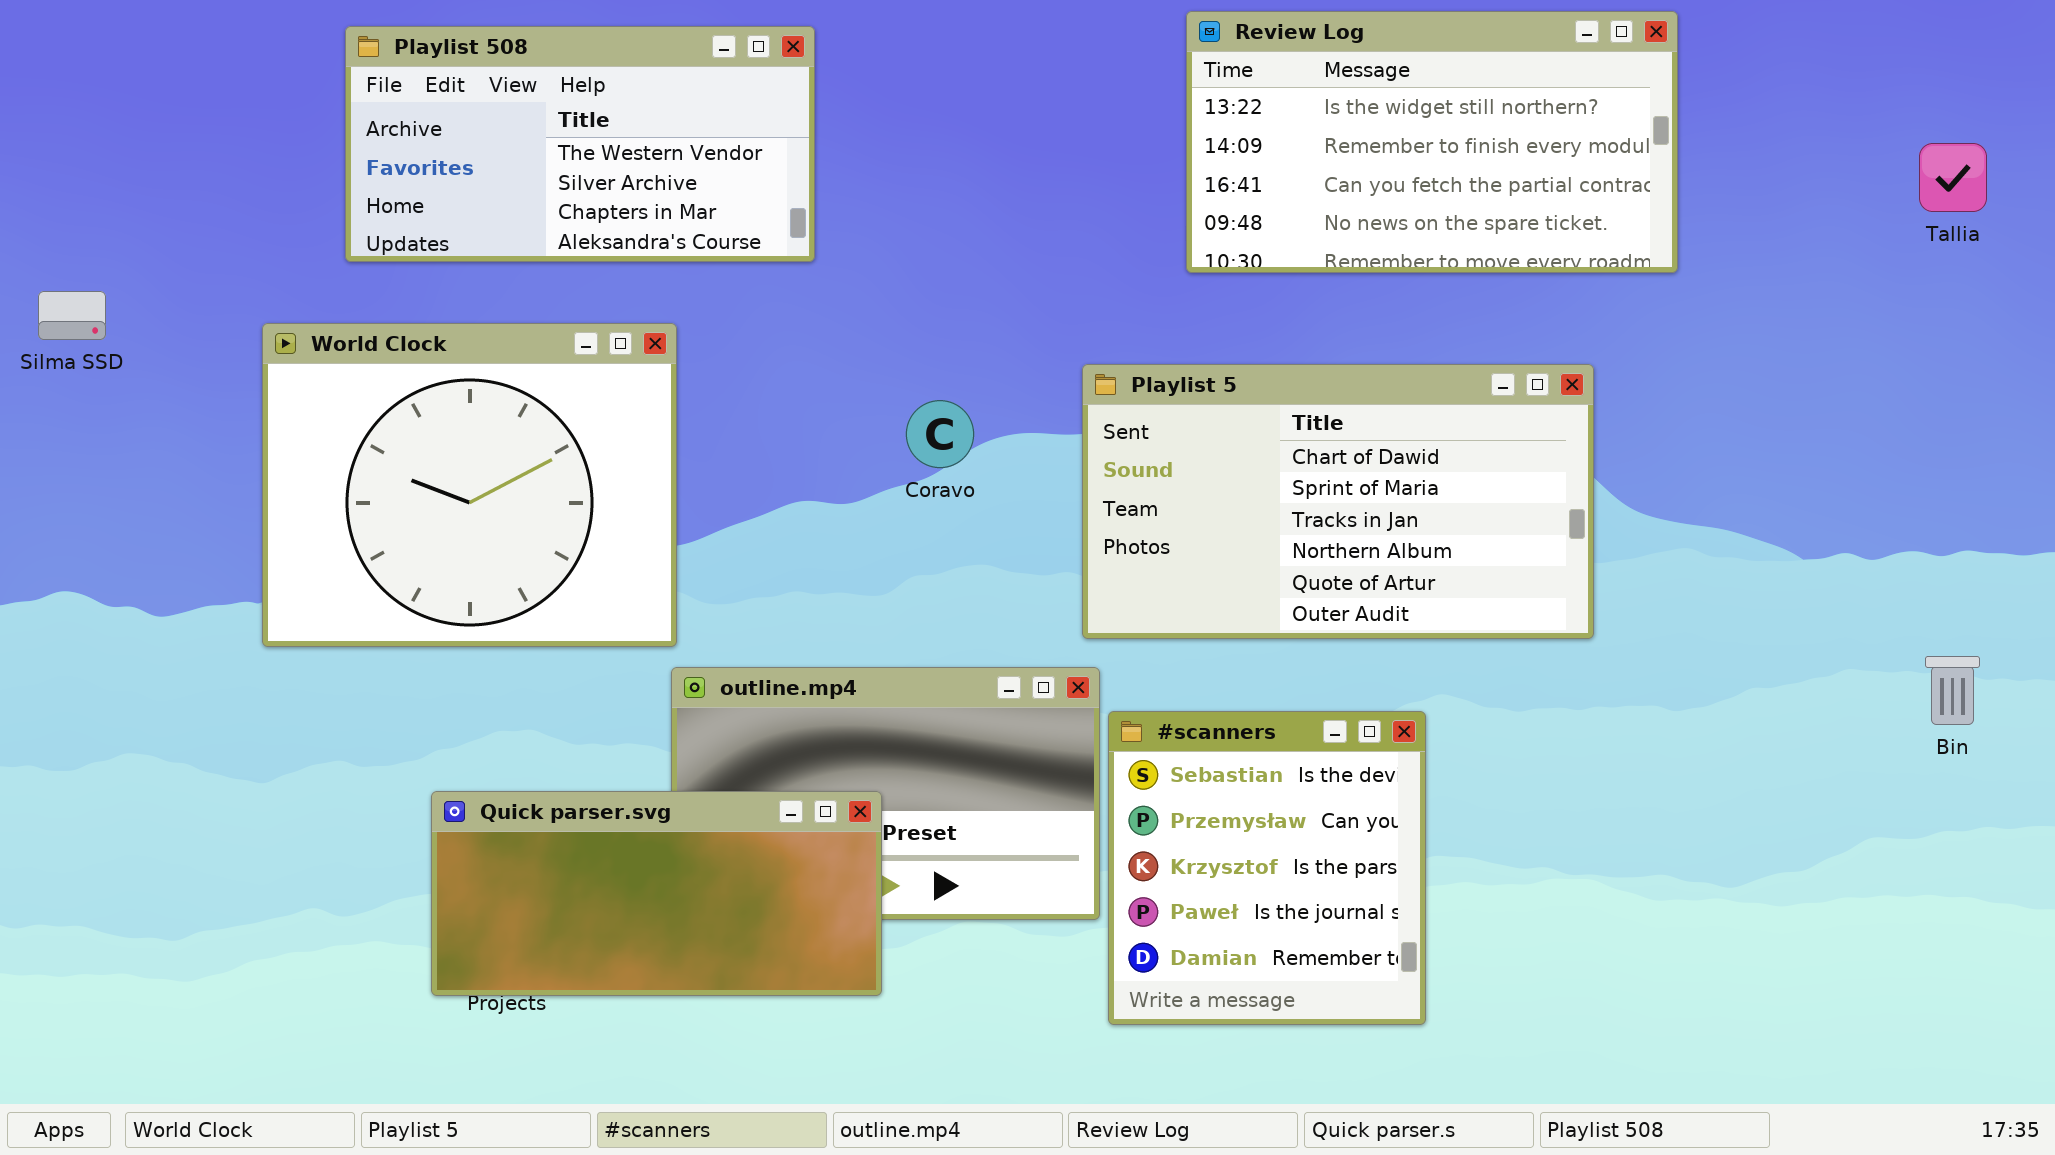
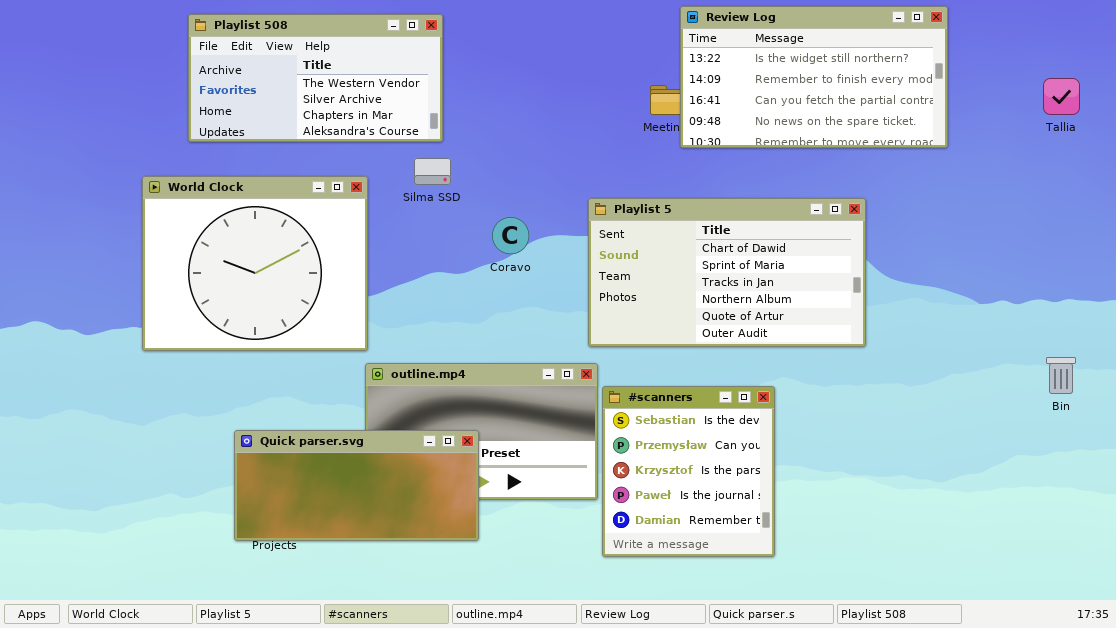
Review Log: [1186,11,1678,273] -> [680,6,948,148], moved
Silma SSD: [38,291,106,340] -> [414,158,451,185], moved

